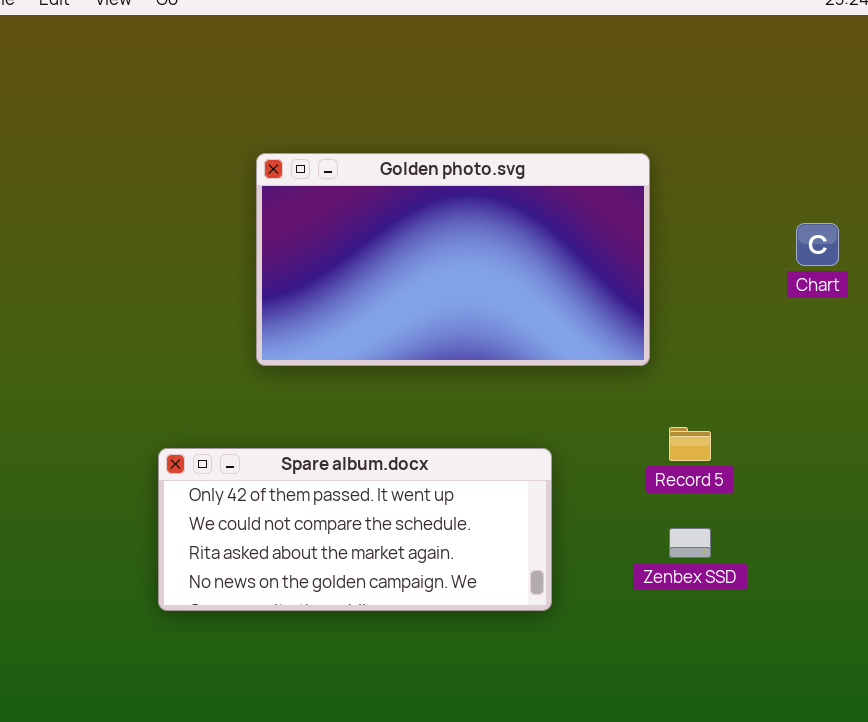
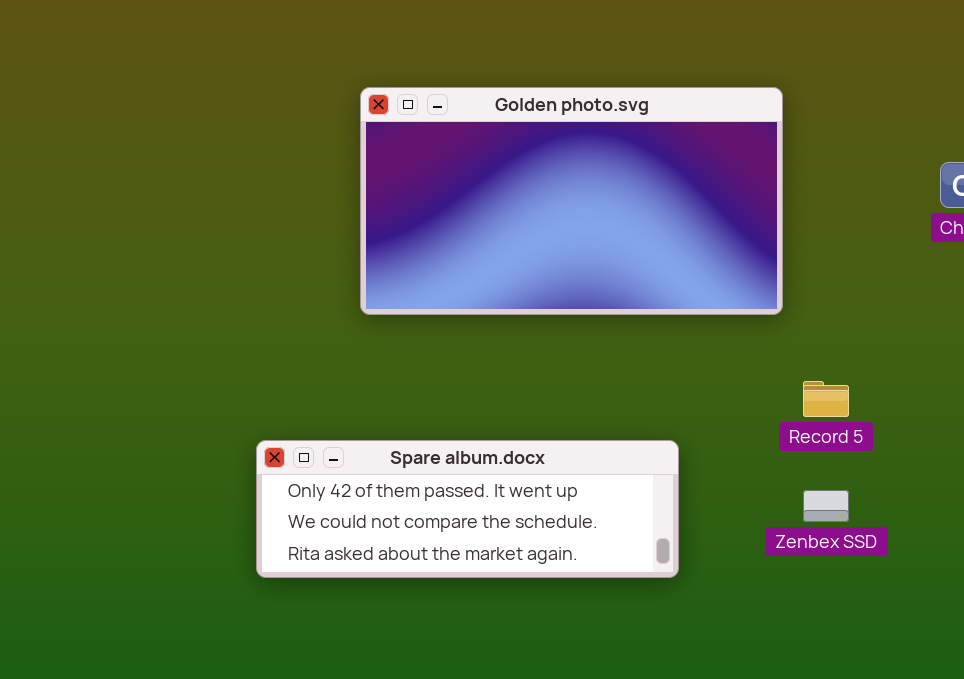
Spare album.docx: [158,448,552,611] -> [256,440,679,578], resized

